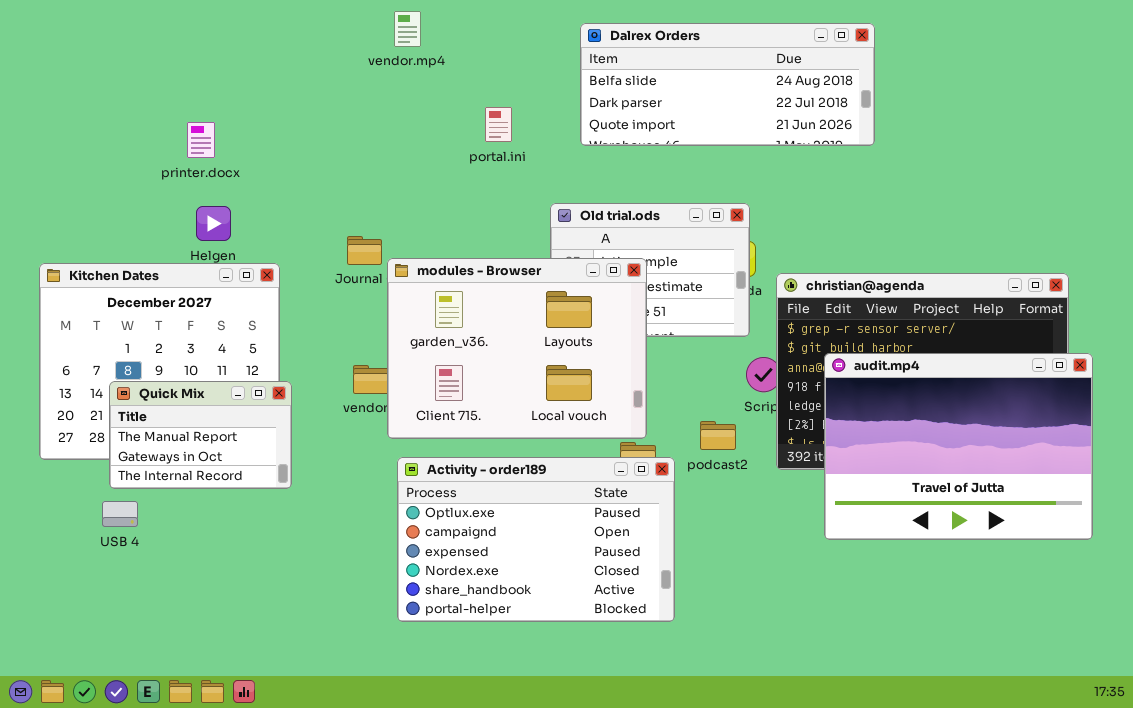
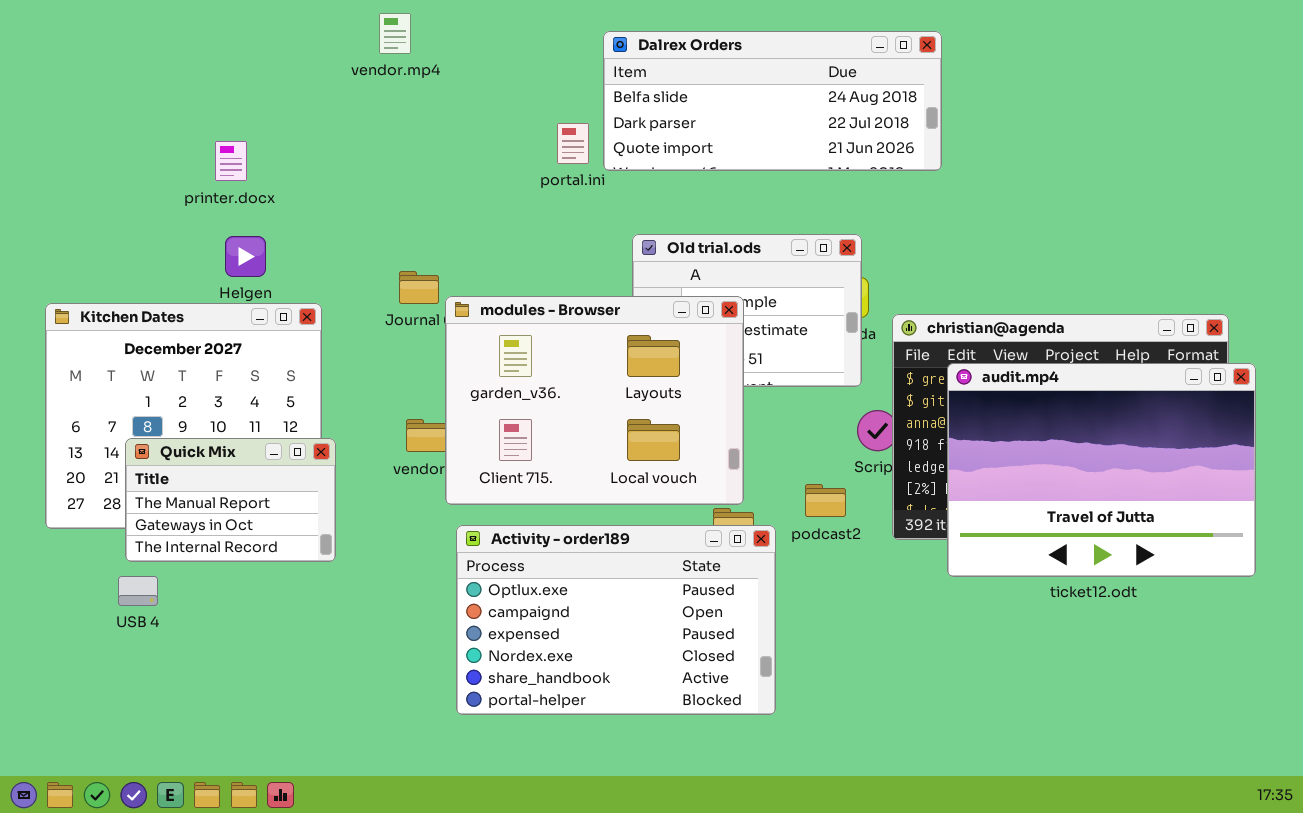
vendor.mp4: [394,11,421,47] -> [379,13,411,54], moved
Dalrex Orders: [580,23,875,146] -> [603,31,942,171], moved
audit.mp4: [824,353,1093,540] -> [947,363,1256,577], moved

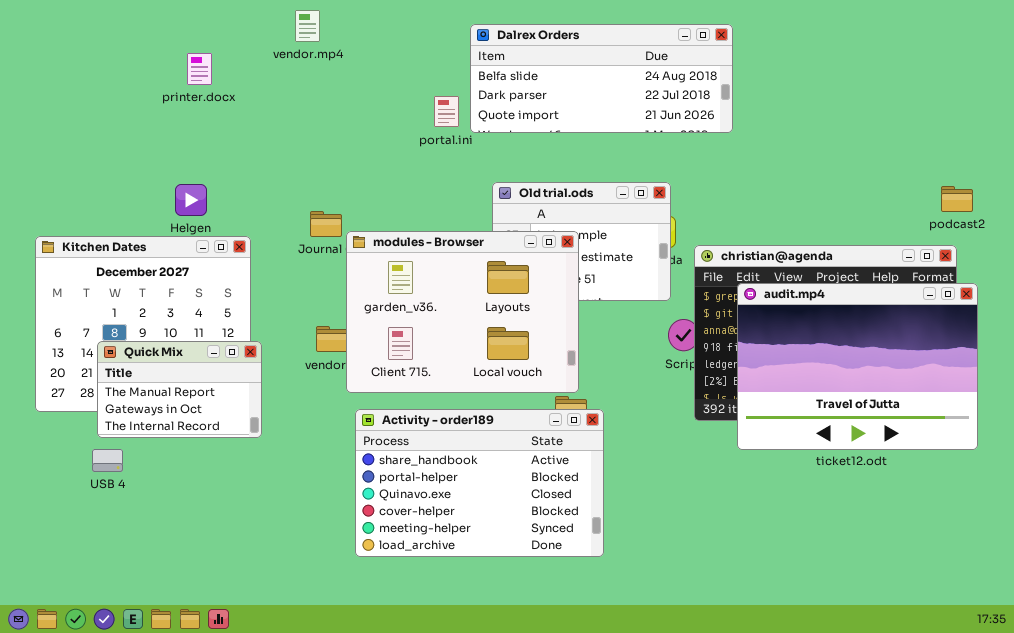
printer.docx: [215,141,247,181] -> [187,53,212,85], moved
podcast2: [805,484,846,517] -> [941,186,973,212], moved
Activity - order189: [456,525,776,715] -> [355,409,604,557], scrolled down 4 rows

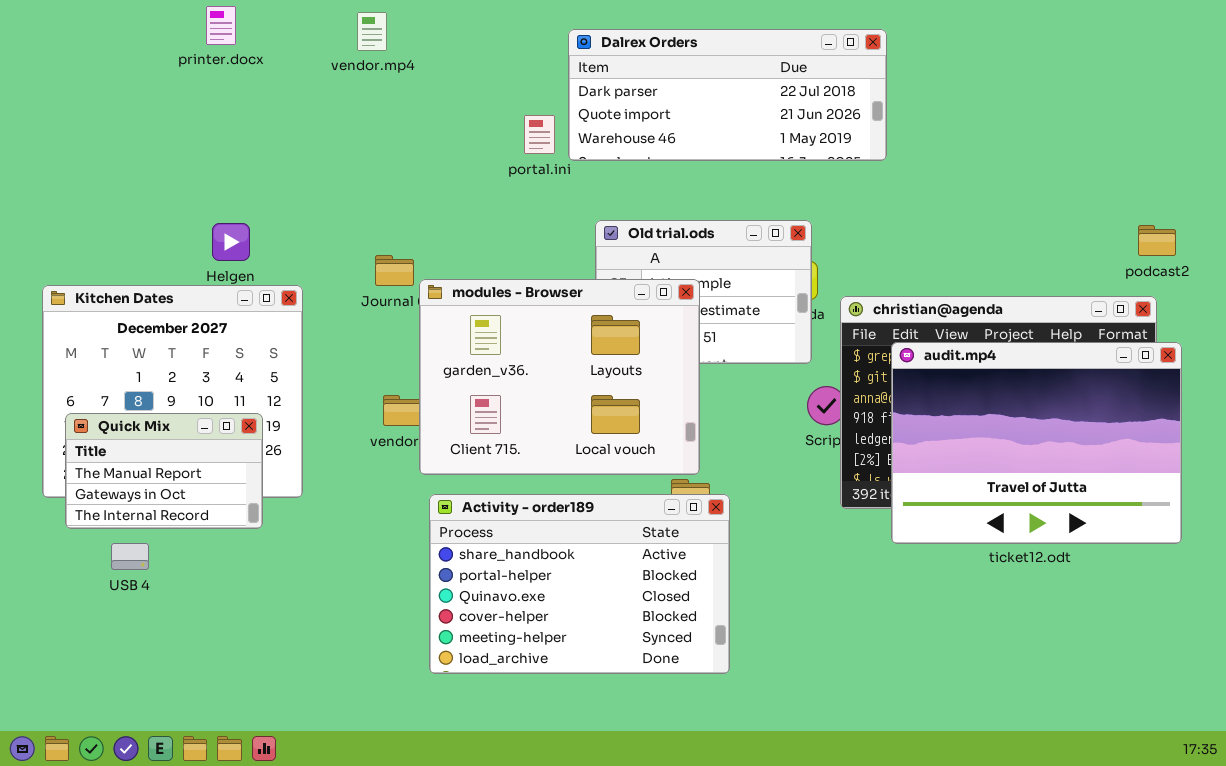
Dalrex Orders: [470,24,733,133] -> [568,29,887,161], scrolled down 1 row
printer.docx: [187,53,212,85] -> [206,6,236,45], moved
Quick Mix: [97,341,262,438] -> [65,413,263,529], moved

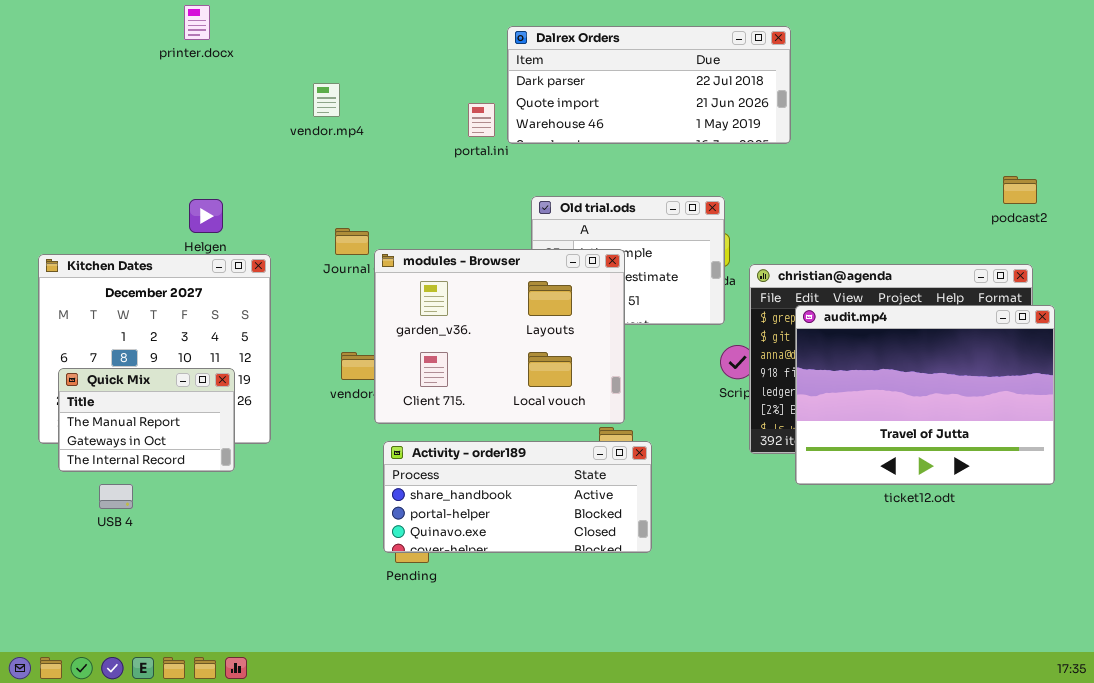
vendor.mp4: [357,12,387,51] -> [313,83,340,117], moved
podcast2: [1138,225,1176,256] -> [1003,176,1037,204], moved
Activity - order189: [429,494,730,674] -> [383,441,652,553], resized

